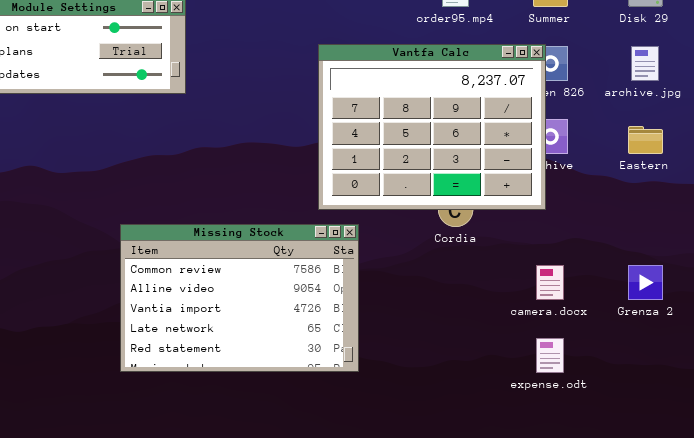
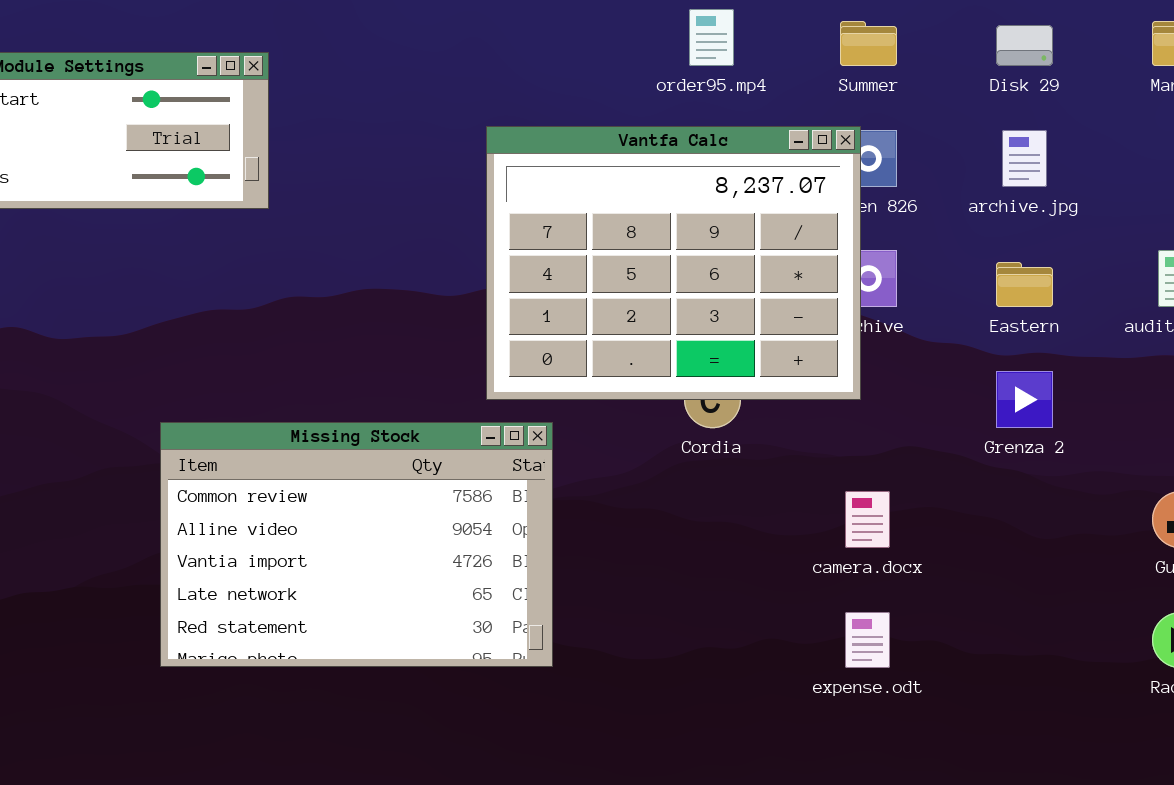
Grenza 2: [628,265,663,300] -> [996,371,1053,428], moved

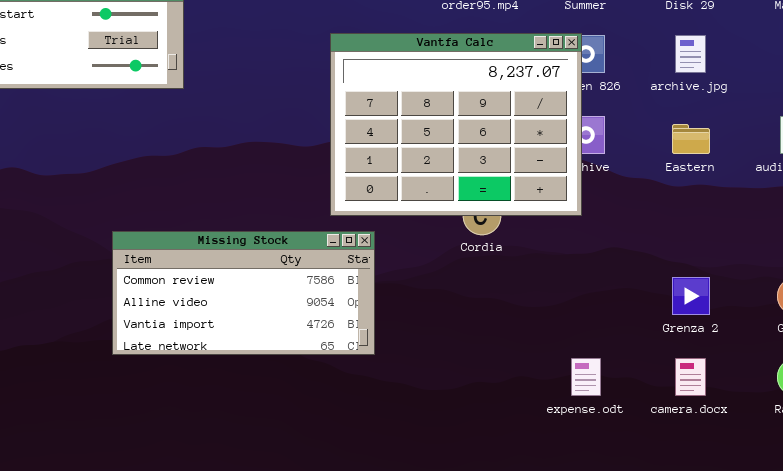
Grenza 2: [996,371,1053,428] -> [672,277,710,315], moved
Missing Stock: [160,422,553,667] -> [112,231,375,355], resized
camera.docx: [845,491,890,548] -> [675,358,706,396], moved

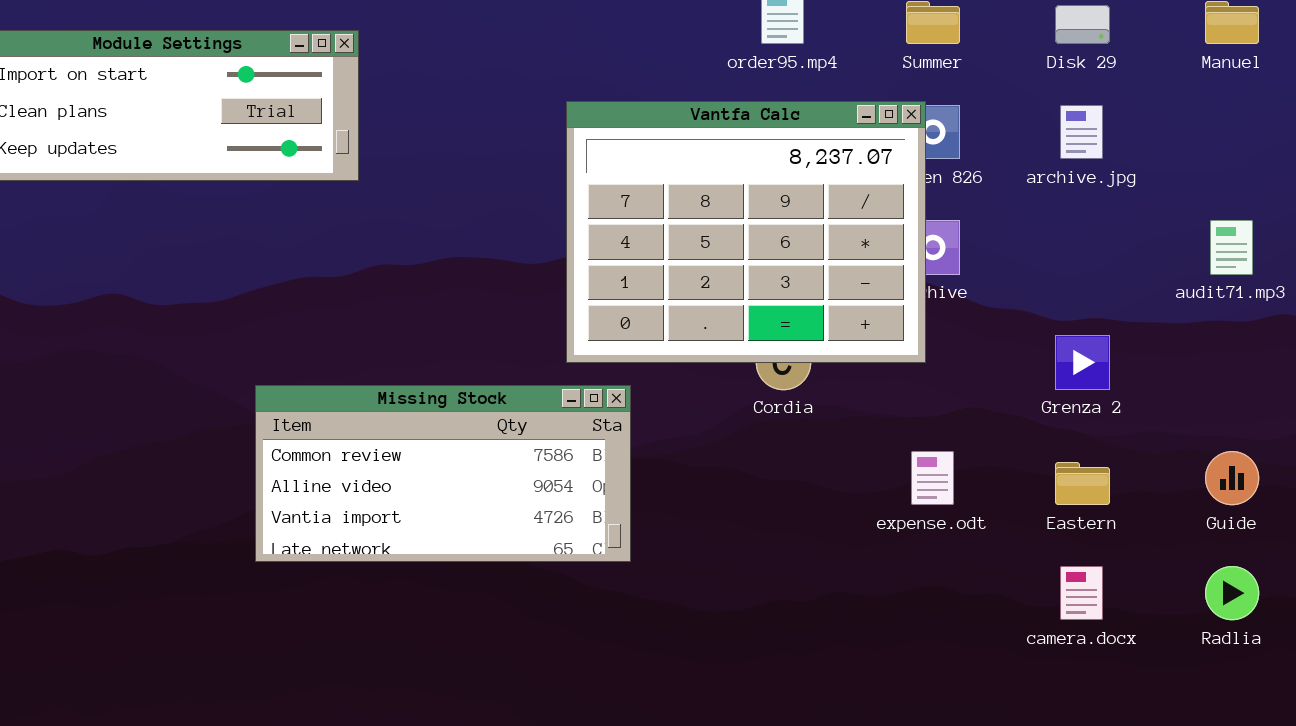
Eastern: [672,124,710,154] -> [1055,462,1110,505], moved
Grenza 2: [672,277,710,315] -> [1055,335,1110,390], moved
expense.odt: [571,358,601,396] -> [911,451,954,505], moved

